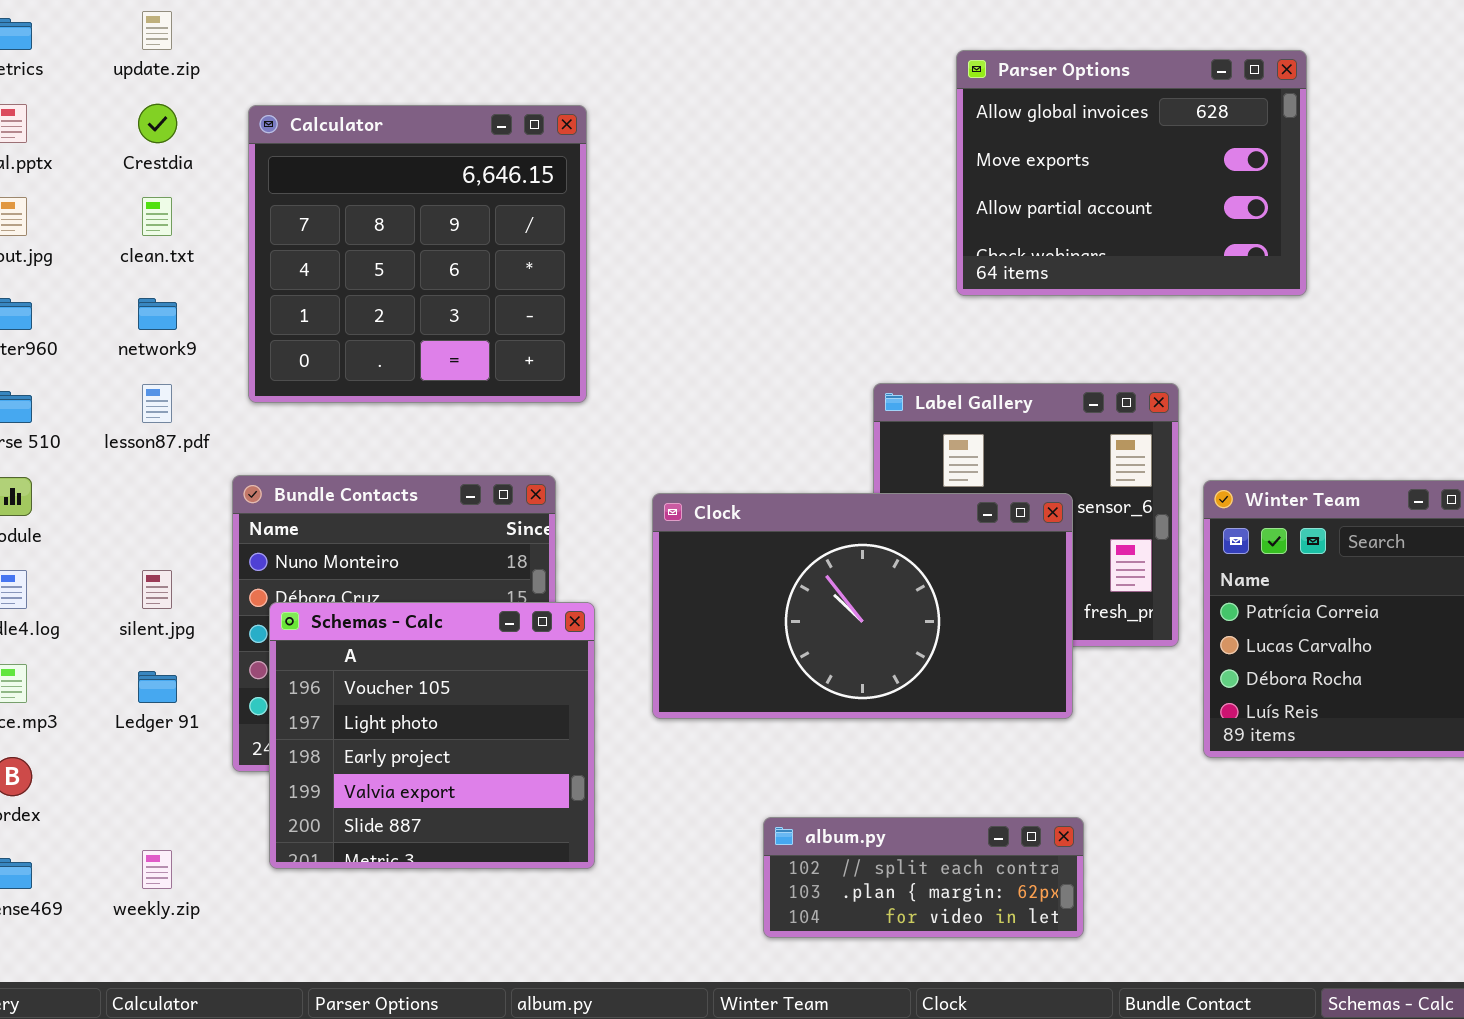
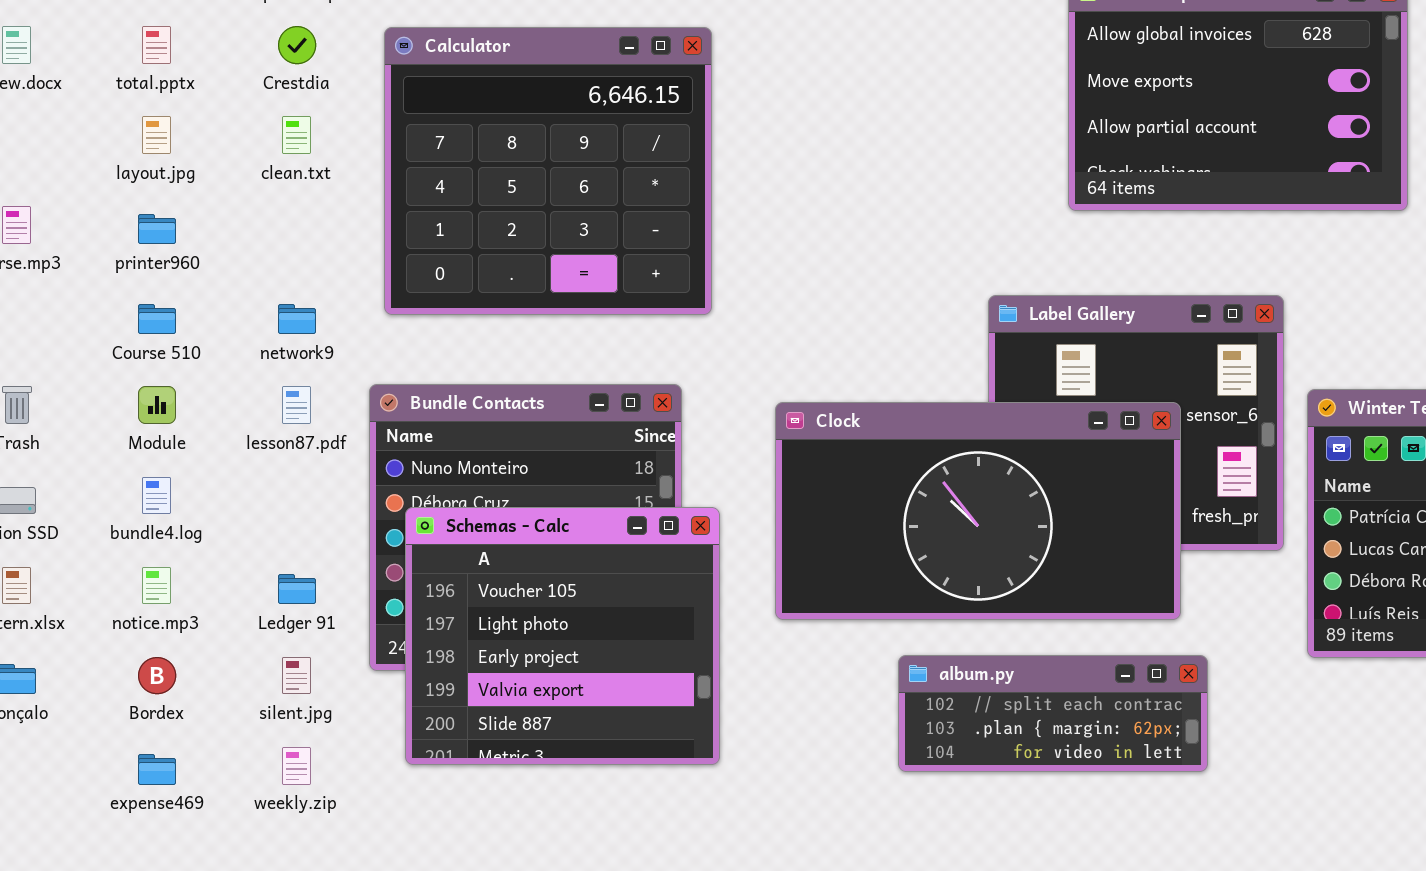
network9: [138,298,177,330] -> [278,304,316,334], moved
lesson87.pdf: [142,384,172,423] -> [282,386,311,424], moved
silent.jpg: [142,570,172,609] -> [282,657,311,694], moved
album.py: [763,817,1084,938] -> [898,655,1208,772], moved

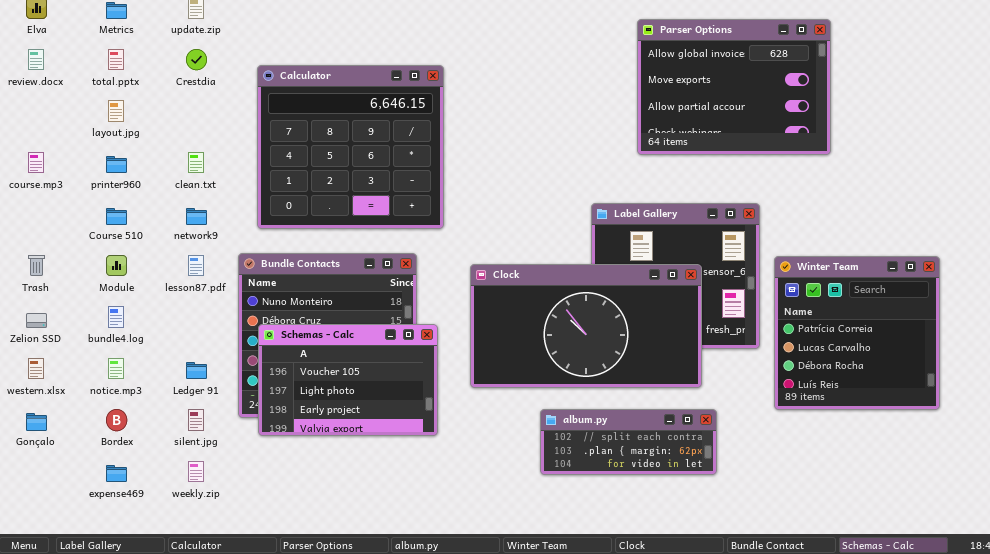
Calculator: [384,27,712,315] -> [257,65,444,229], moved
clean.txt: [282,116,311,154] -> [188,152,204,173], moved
Schemas - Calc: [405,507,720,765] -> [258,324,438,436], resized

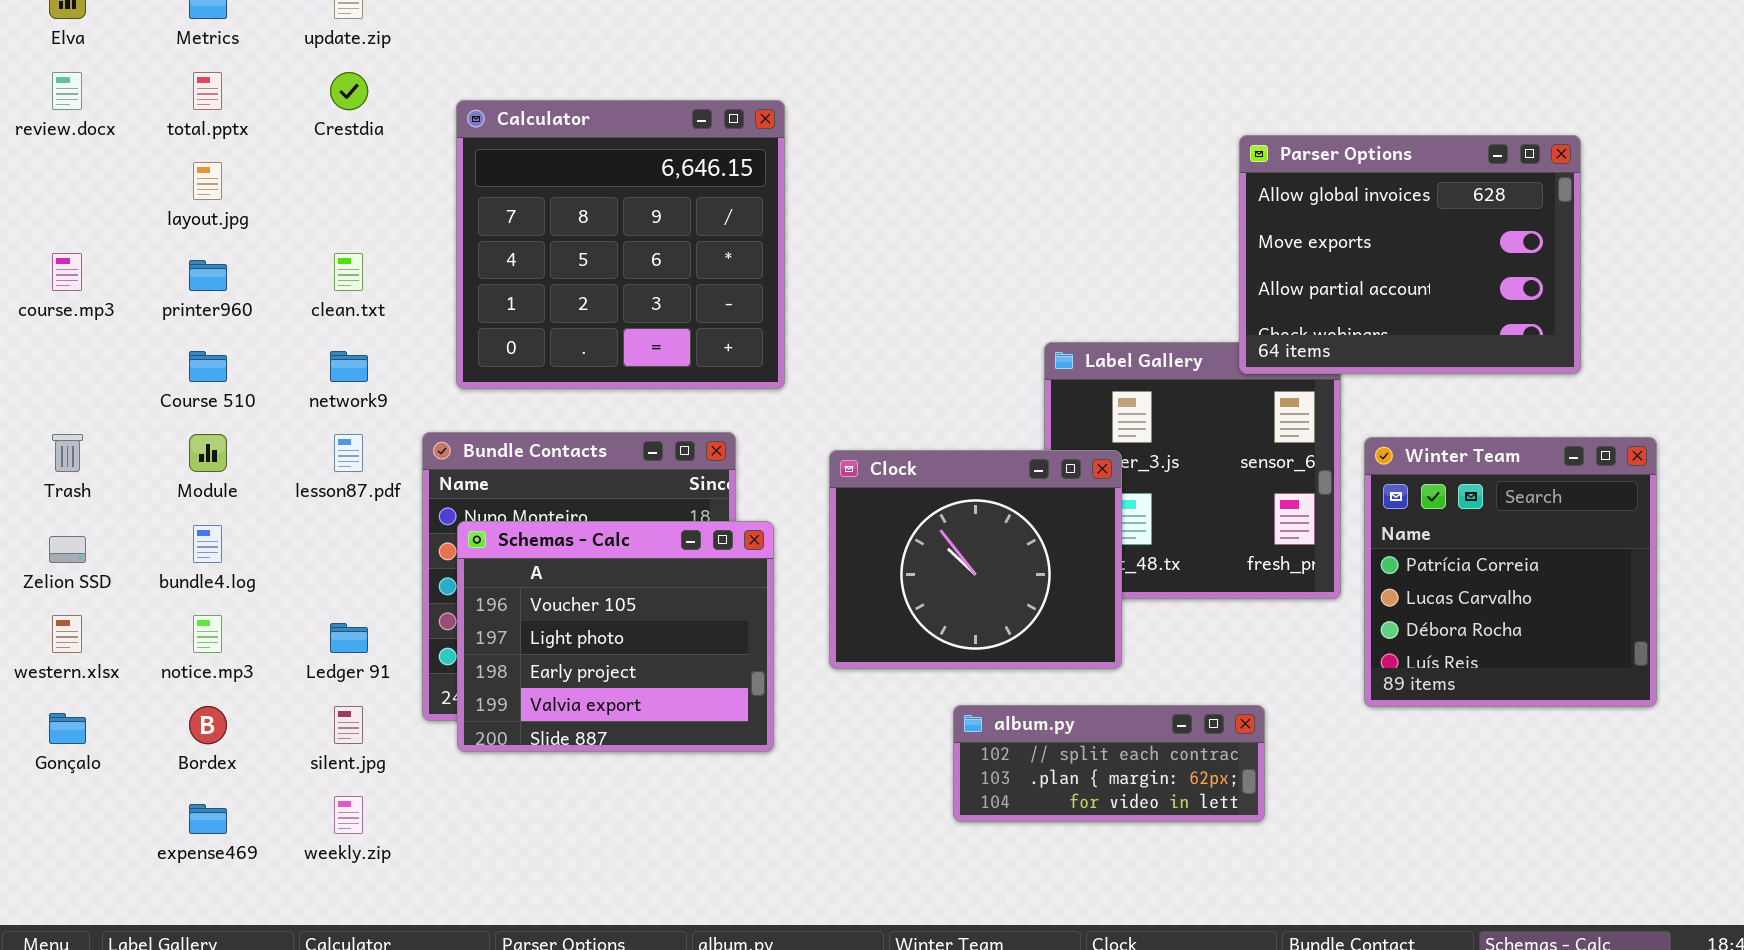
Parser Options: [637,19,831,155] -> [1239,135,1581,374], moved
Clock: [470,264,702,388] -> [829,450,1122,669], resized
Schemas - Calc: [258,324,438,436] -> [457,521,774,752], resized

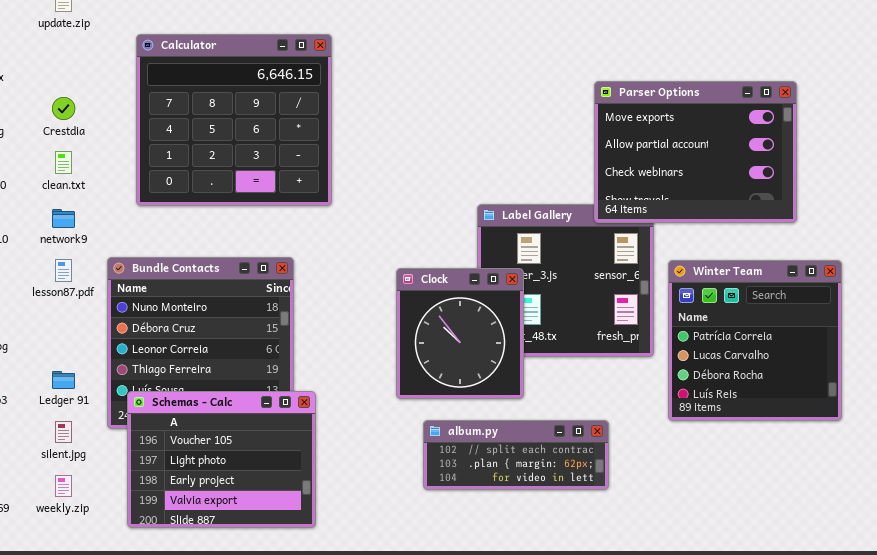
Crestdia: [330,72,368,110] -> [52,97,75,120], moved
Calculator: [456,100,785,389] -> [136,34,332,206], moved
Parser Options: [1239,135,1581,374] -> [594,81,797,223], scrolled down 1 row
Clock: [829,450,1122,669] -> [396,268,524,399], resized
Schemas - Calc: [457,521,774,752] -> [127,391,316,528], moved

